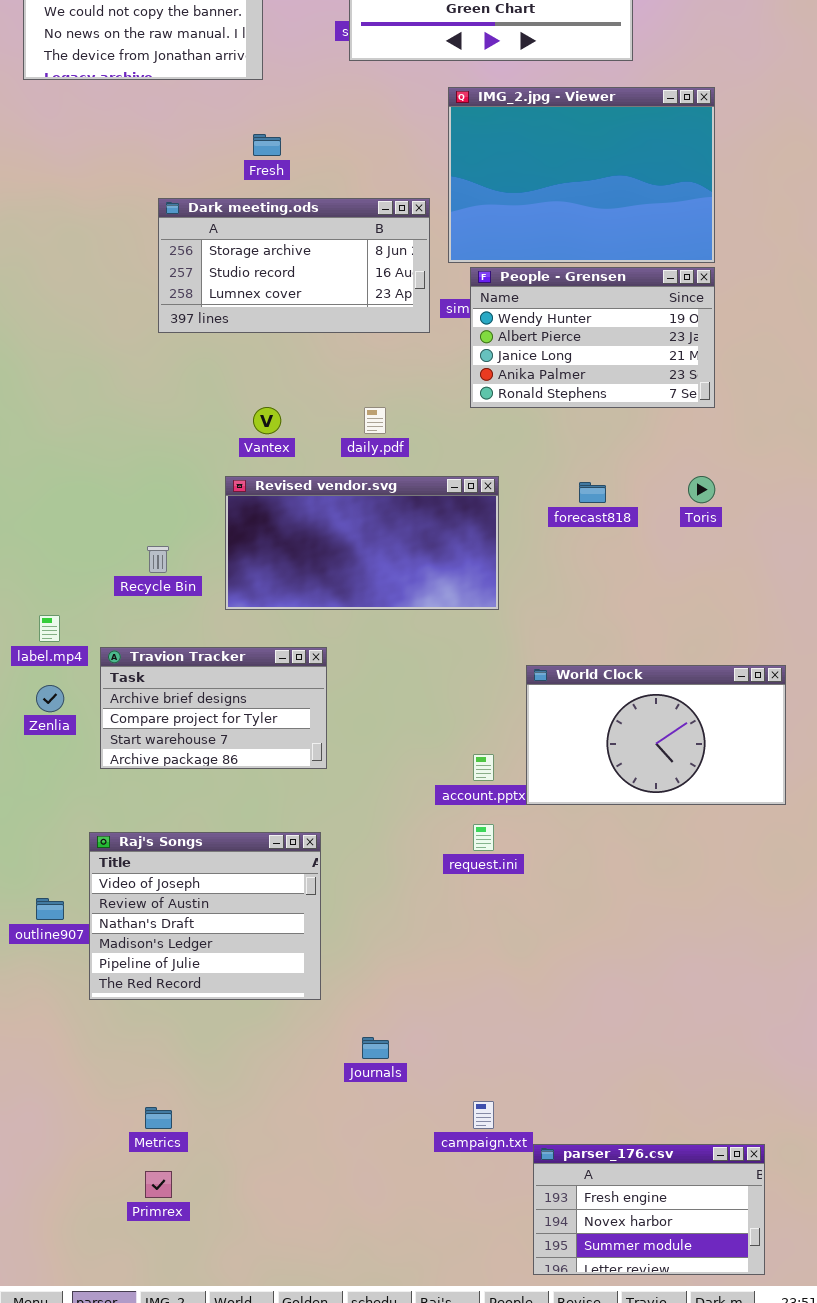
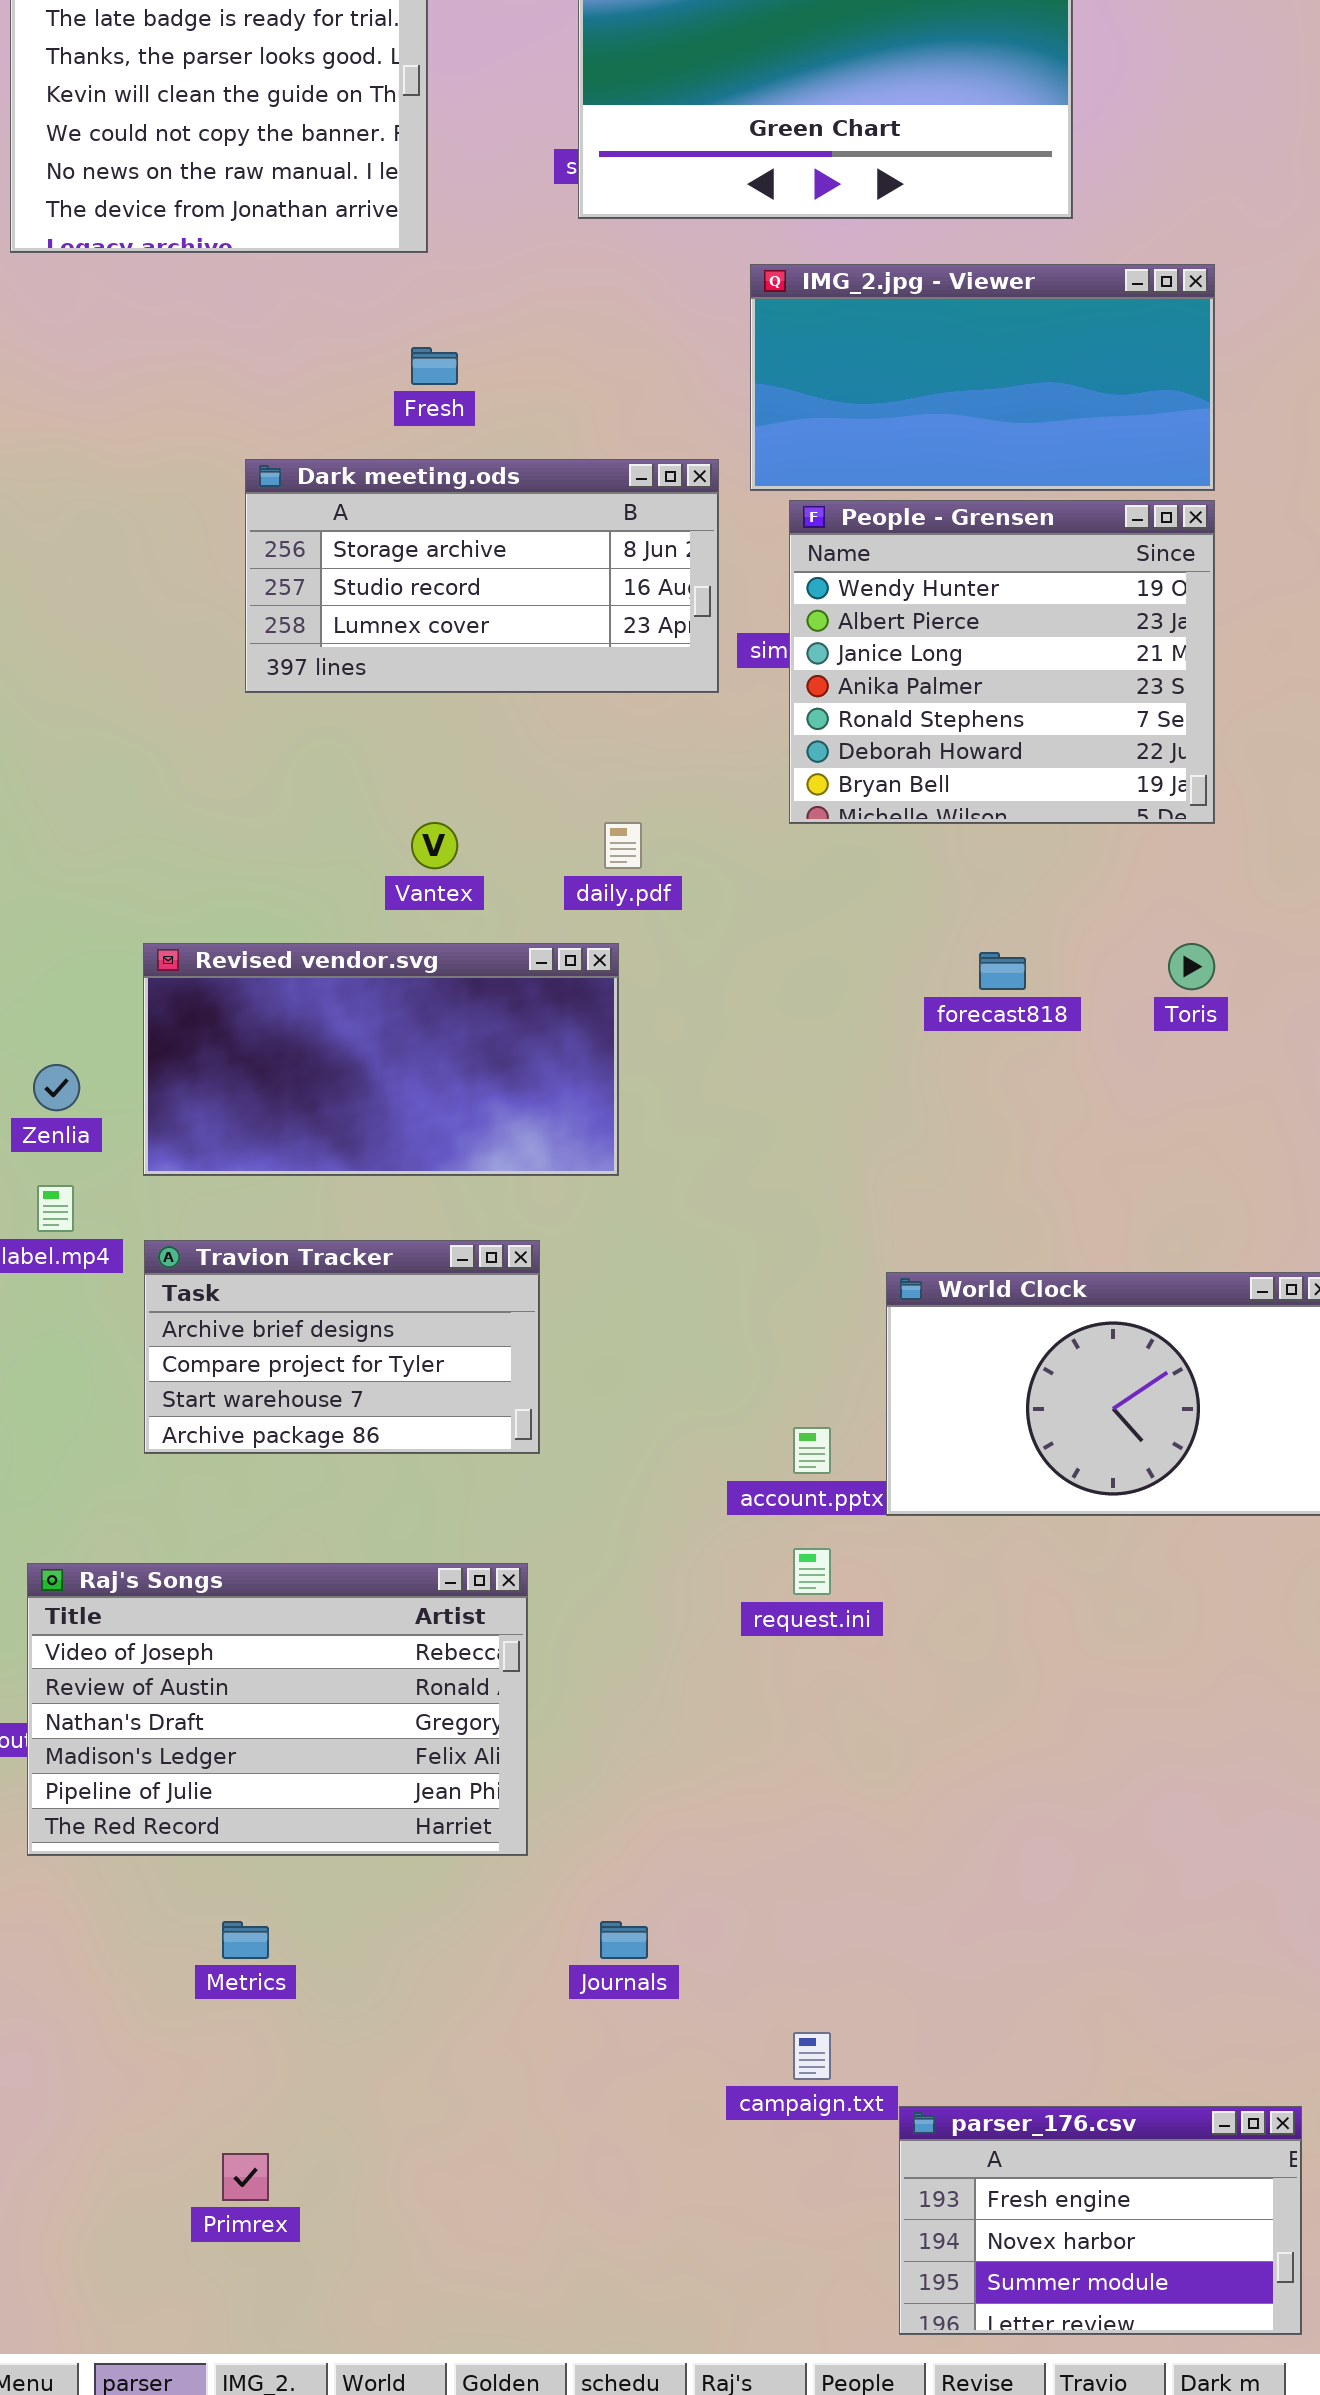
IMG_2.jpg - Viewer: [448,87,715,263] -> [750,264,1215,491], resized
People - Grensen: [470,267,715,408] -> [789,500,1215,824], resized
Revised vendor.svg: [225,476,499,610] -> [143,943,619,1176], moved
Zenlia: [36,685,64,712] -> [33,1064,80,1111], moved
Raj's Songs: [89,832,321,1000] -> [27,1563,528,1856], resized
Metrics: [145,1107,172,1129] -> [222,1921,269,1959], moved

